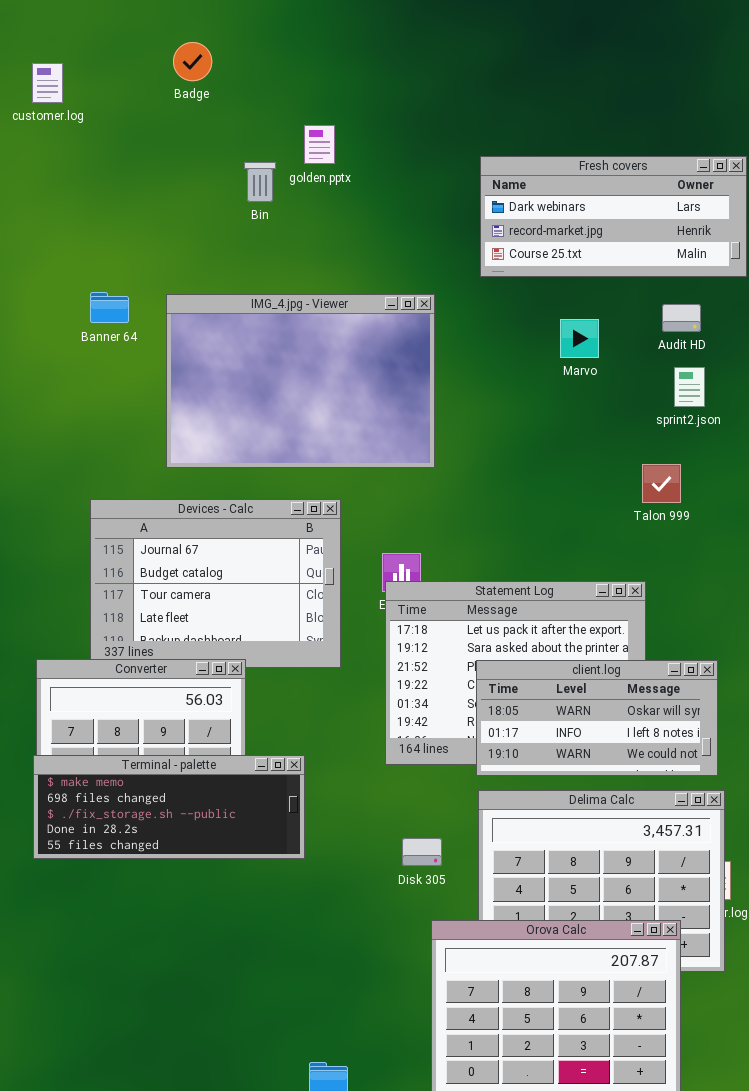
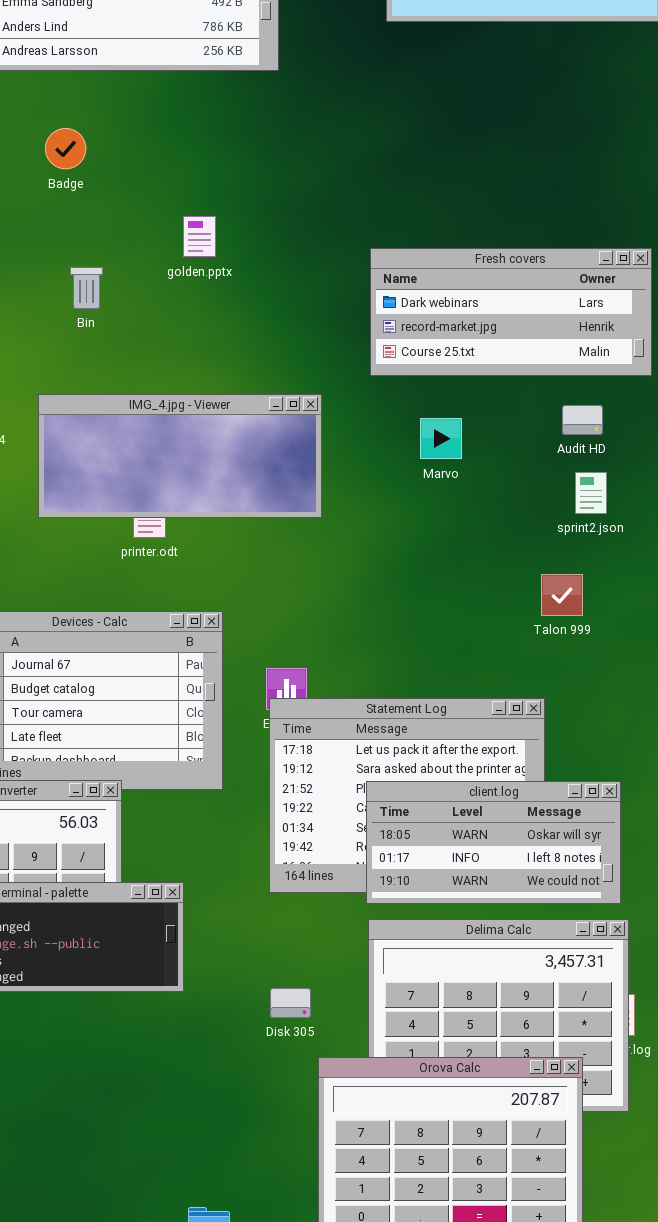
Bin: [244,162,276,202] -> [70,267,103,309], moved
IMG_4.jpg - Viewer: [166,294,435,468] -> [38,394,322,518], resized
Marvo: [560,319,599,358] -> [420,418,462,459], moved
Disk 305: [402,838,442,866] -> [270,988,311,1018], moved

